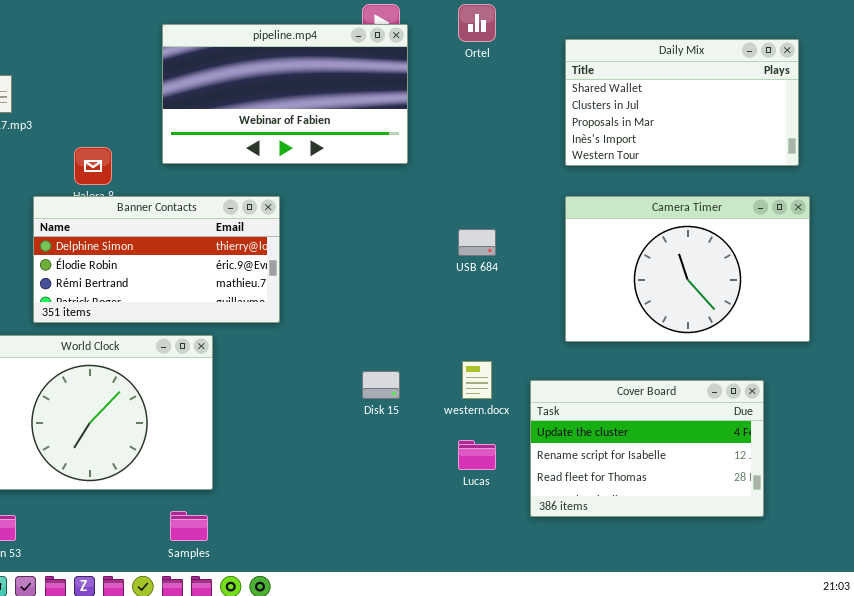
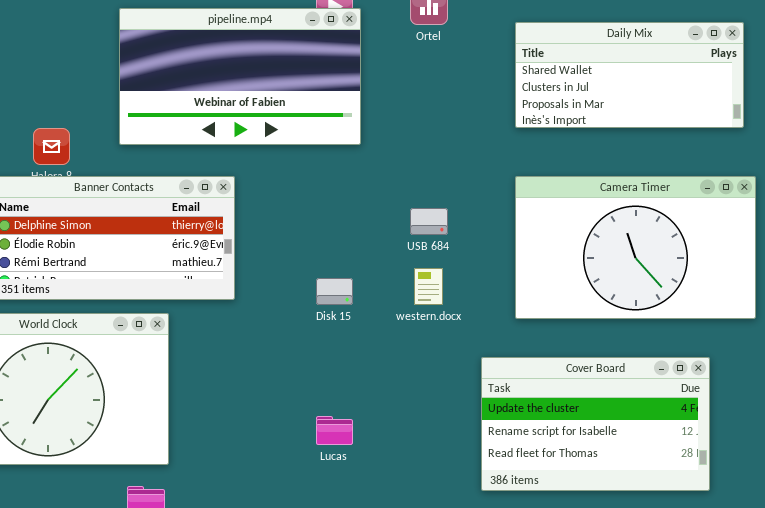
Daily Mix: [565,39,799,166] -> [515,22,744,128], resized
western.docx: [462,361,492,399] -> [414,268,443,305], moved
Disk 15: [362,371,400,399] -> [316,278,353,305], moved
Lucas: [458,440,496,470] -> [316,416,353,445], moved

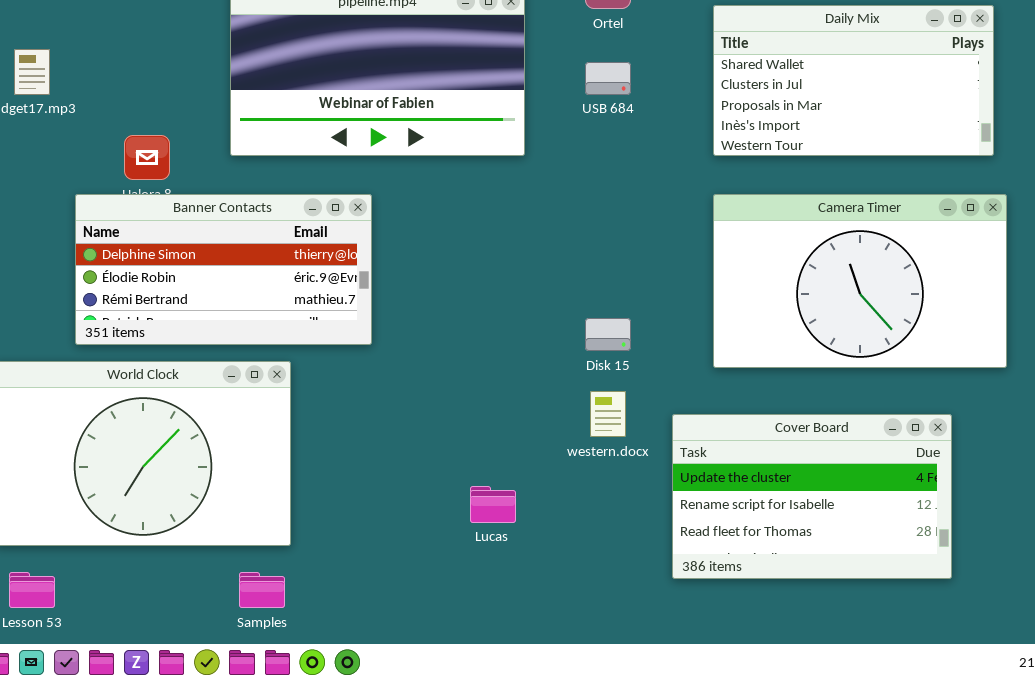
Daily Mix: [515,22,744,128] -> [713,5,994,156], resized
USB 684: [410,208,448,235] -> [585,62,631,95], moved
western.docx: [414,268,443,305] -> [590,391,626,437], moved
Disk 15: [316,278,353,305] -> [585,318,631,351], moved

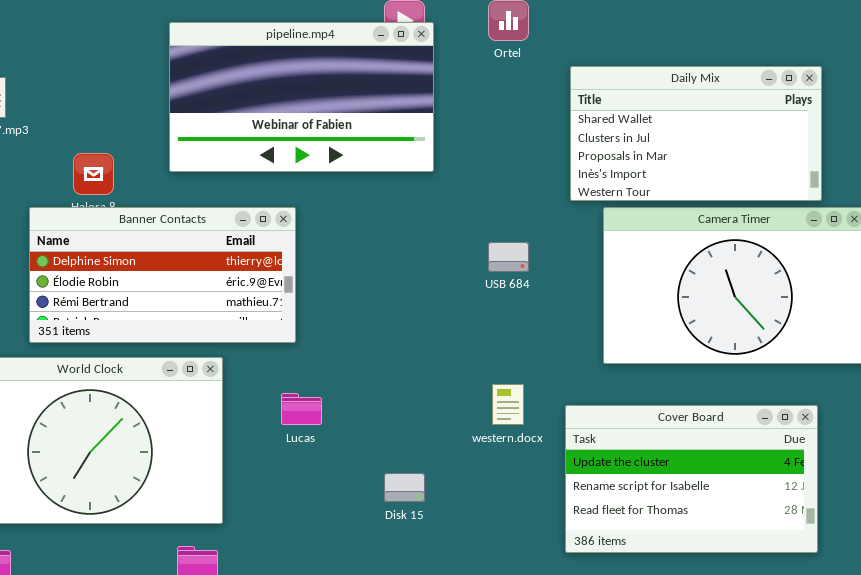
Daily Mix: [713,5,994,156] -> [570,66,822,201], moved
USB 684: [585,62,631,95] -> [488,242,529,272], moved
Disk 15: [585,318,631,351] -> [384,473,425,502], moved
Lucas: [470,486,516,523] -> [281,393,322,425], moved

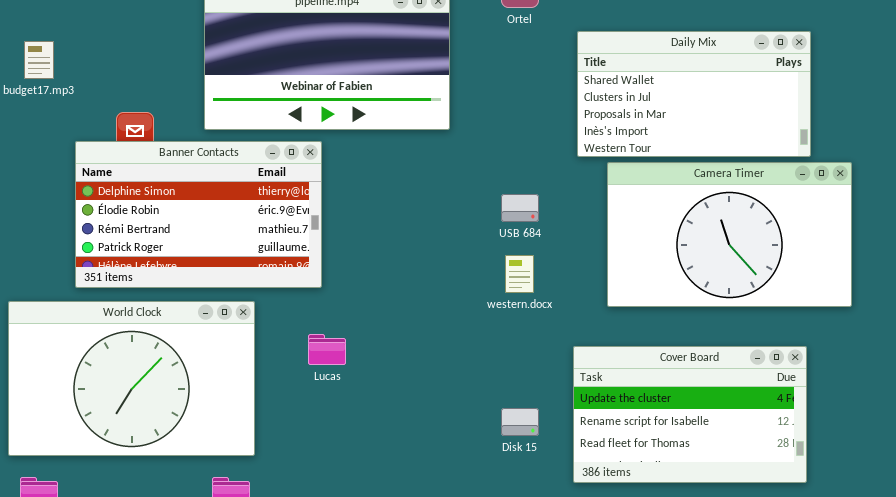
Banner Contacts: [29,207,296,343] -> [75,141,322,288], resized
western.docx: [492,384,524,425] -> [505,255,534,293], moved
Disk 15: [384,473,425,502] -> [501,408,539,436], moved

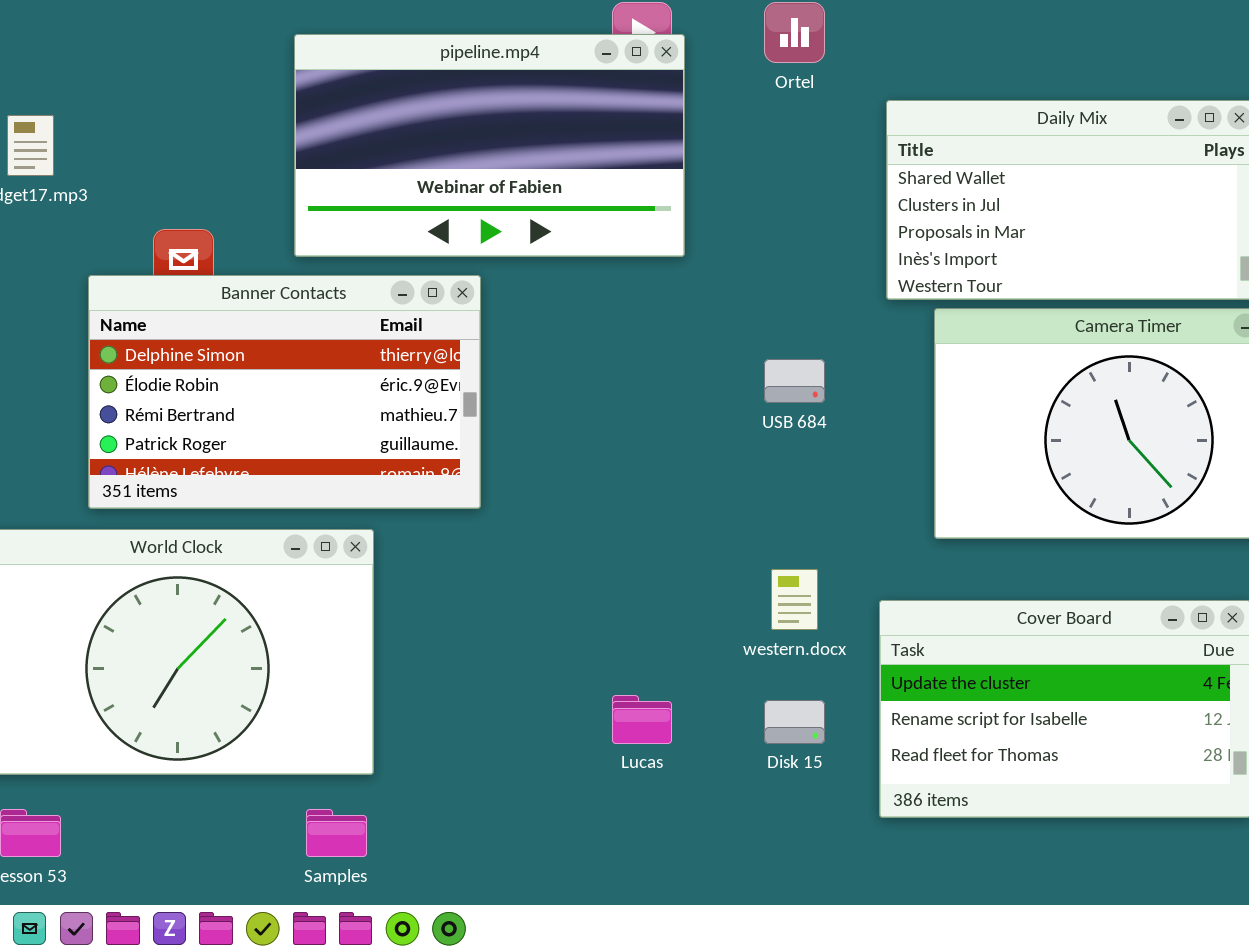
western.docx: [505,255,534,293] -> [771,569,818,630], moved
Lucas: [308,334,346,365] -> [612,695,672,744], moved

